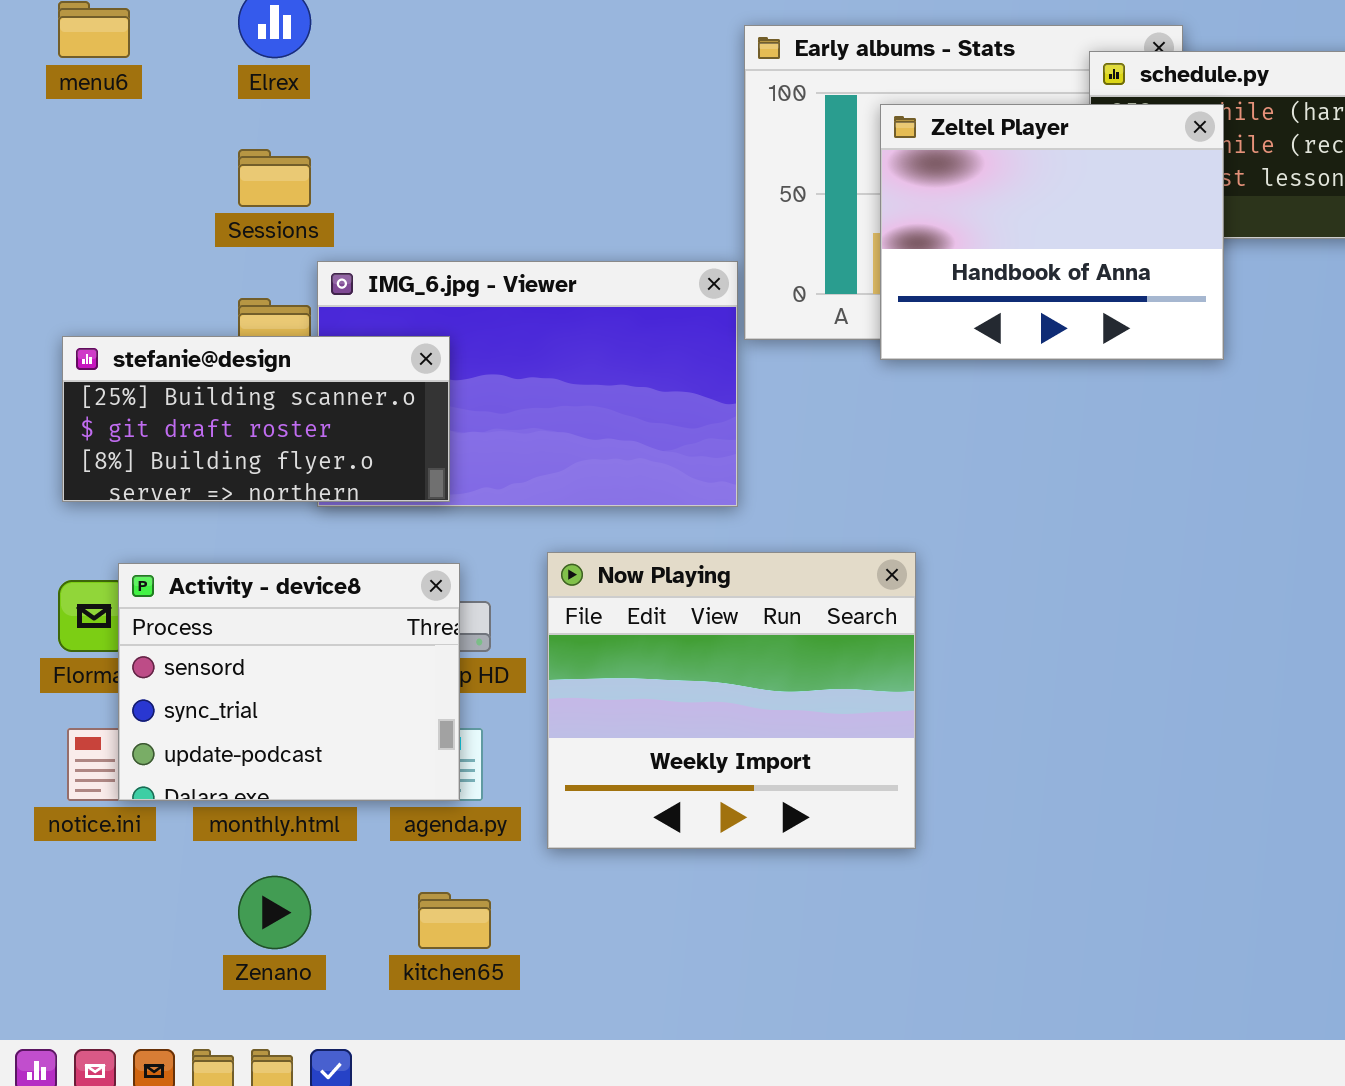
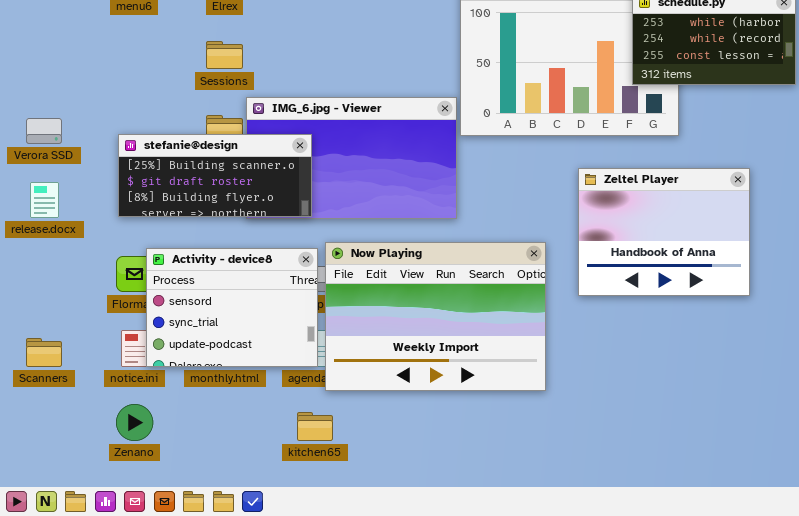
Zeltel Player: [880,104,1224,360] -> [578,168,750,296], moved
Now Playing: [547,552,916,849] -> [325,242,546,391], resized
Zenano: [238,876,311,949] -> [116,404,153,441], moved

